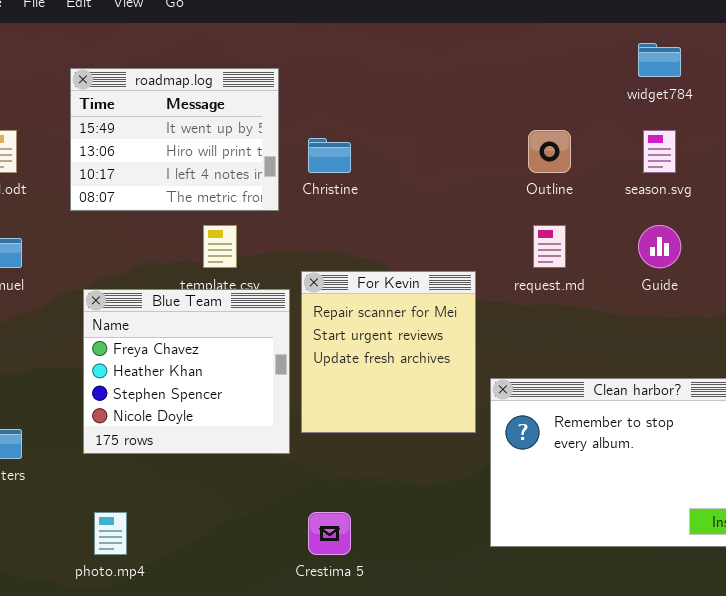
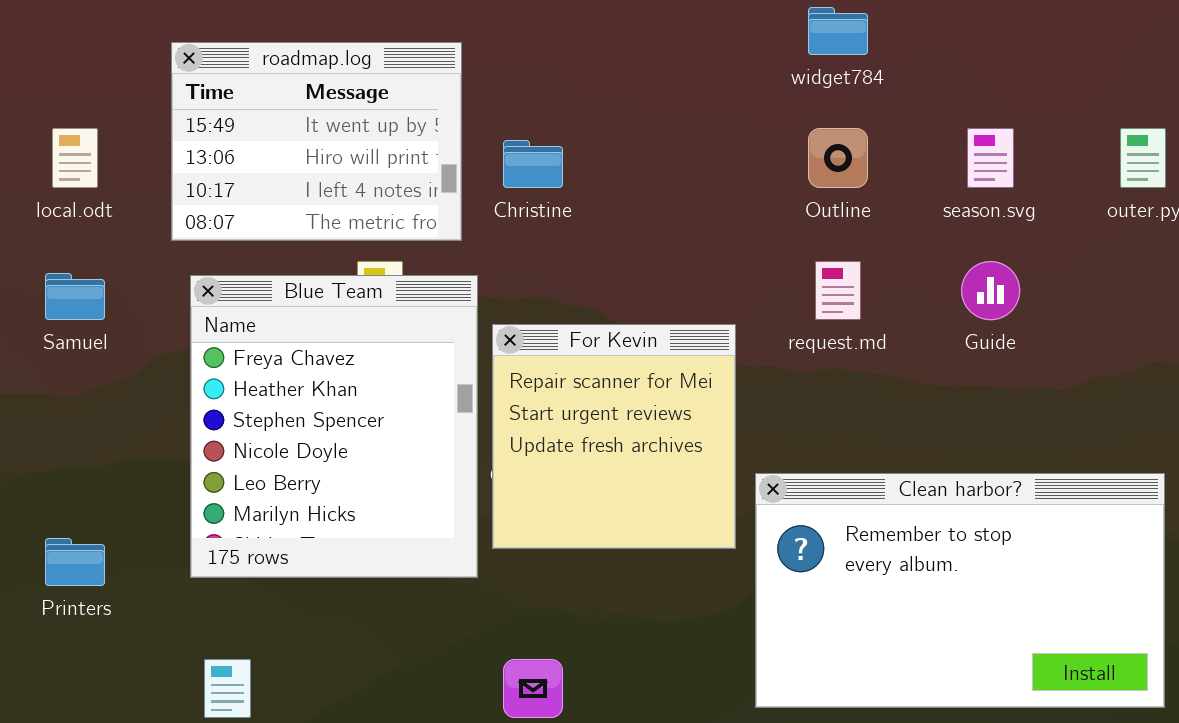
widget784: [638,43,681,77] -> [808,7,868,55], moved
Blue Team: [83,289,290,454] -> [190,275,478,578], resized

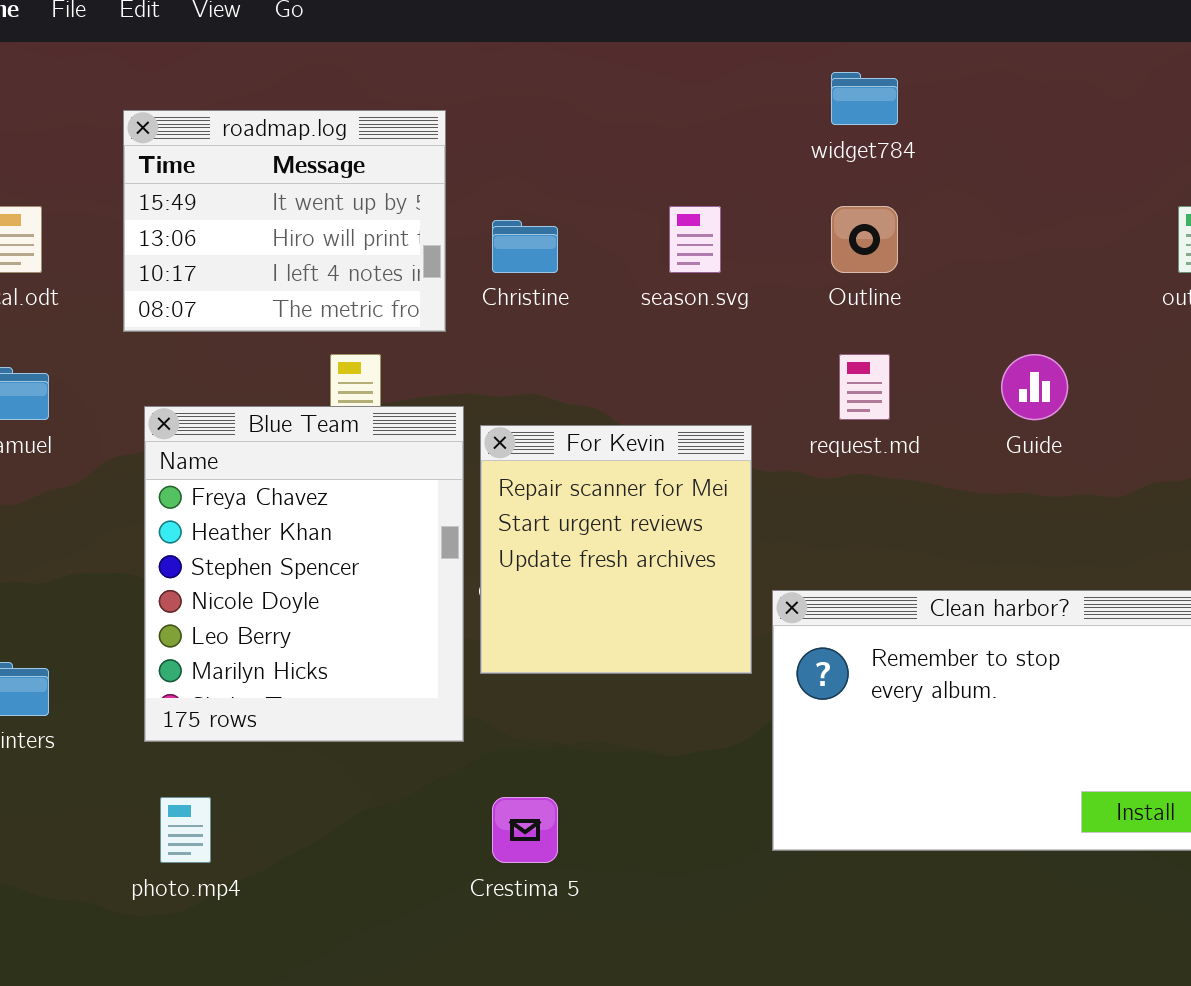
season.svg: [967,128,1014,188] -> [669,206,721,273], moved
Blue Team: [190,275,478,578] -> [144,406,464,742], moved

